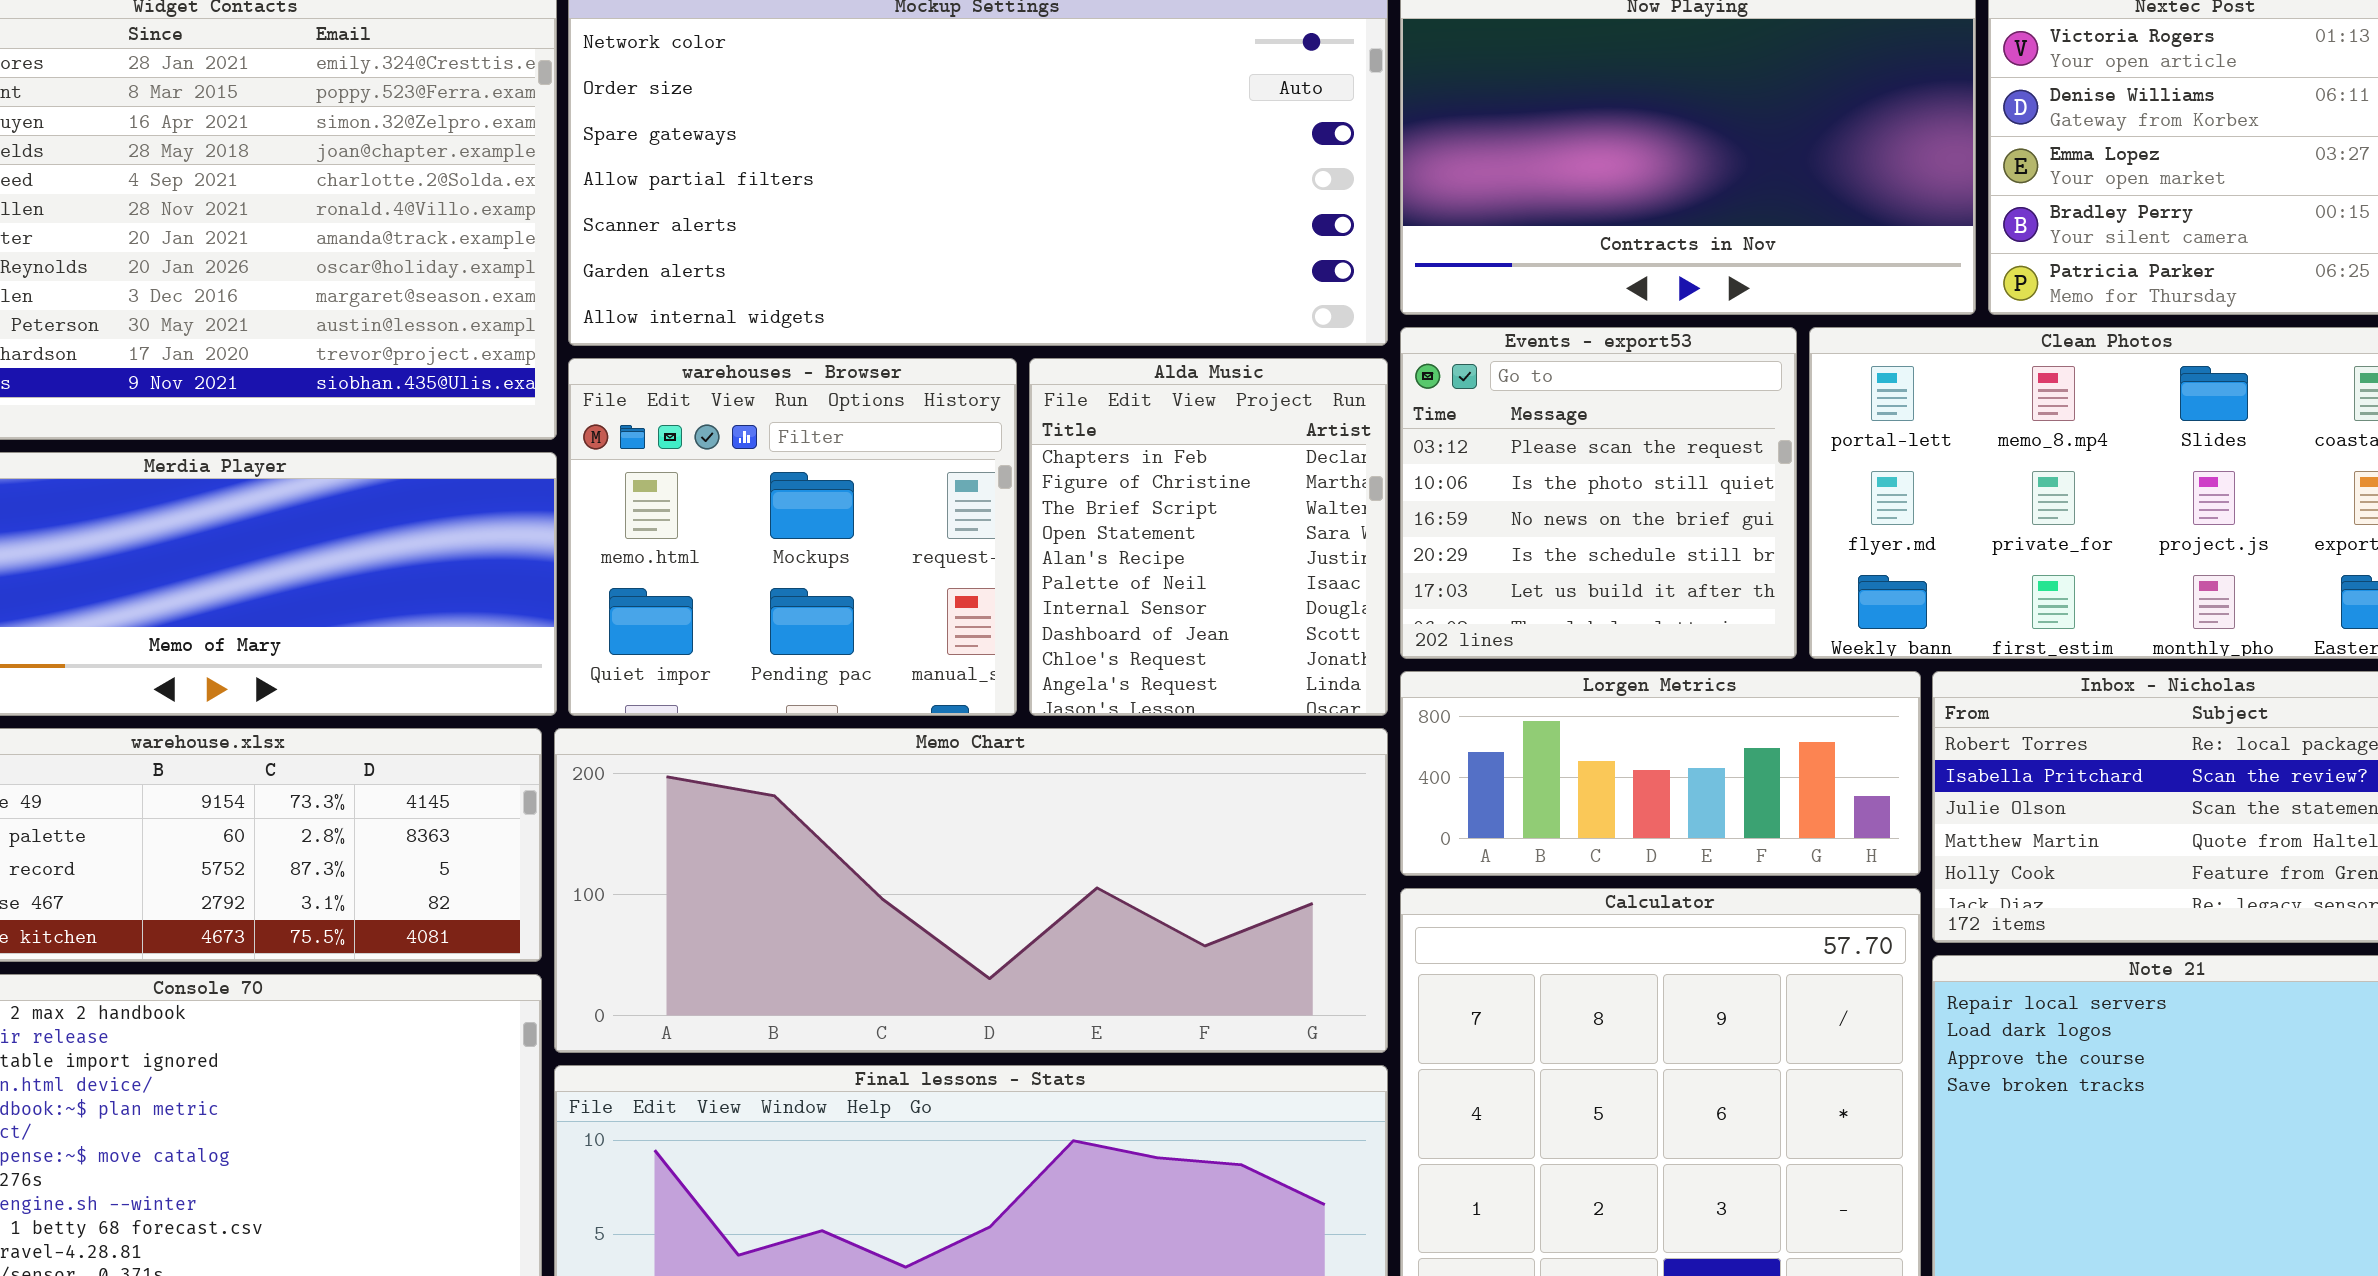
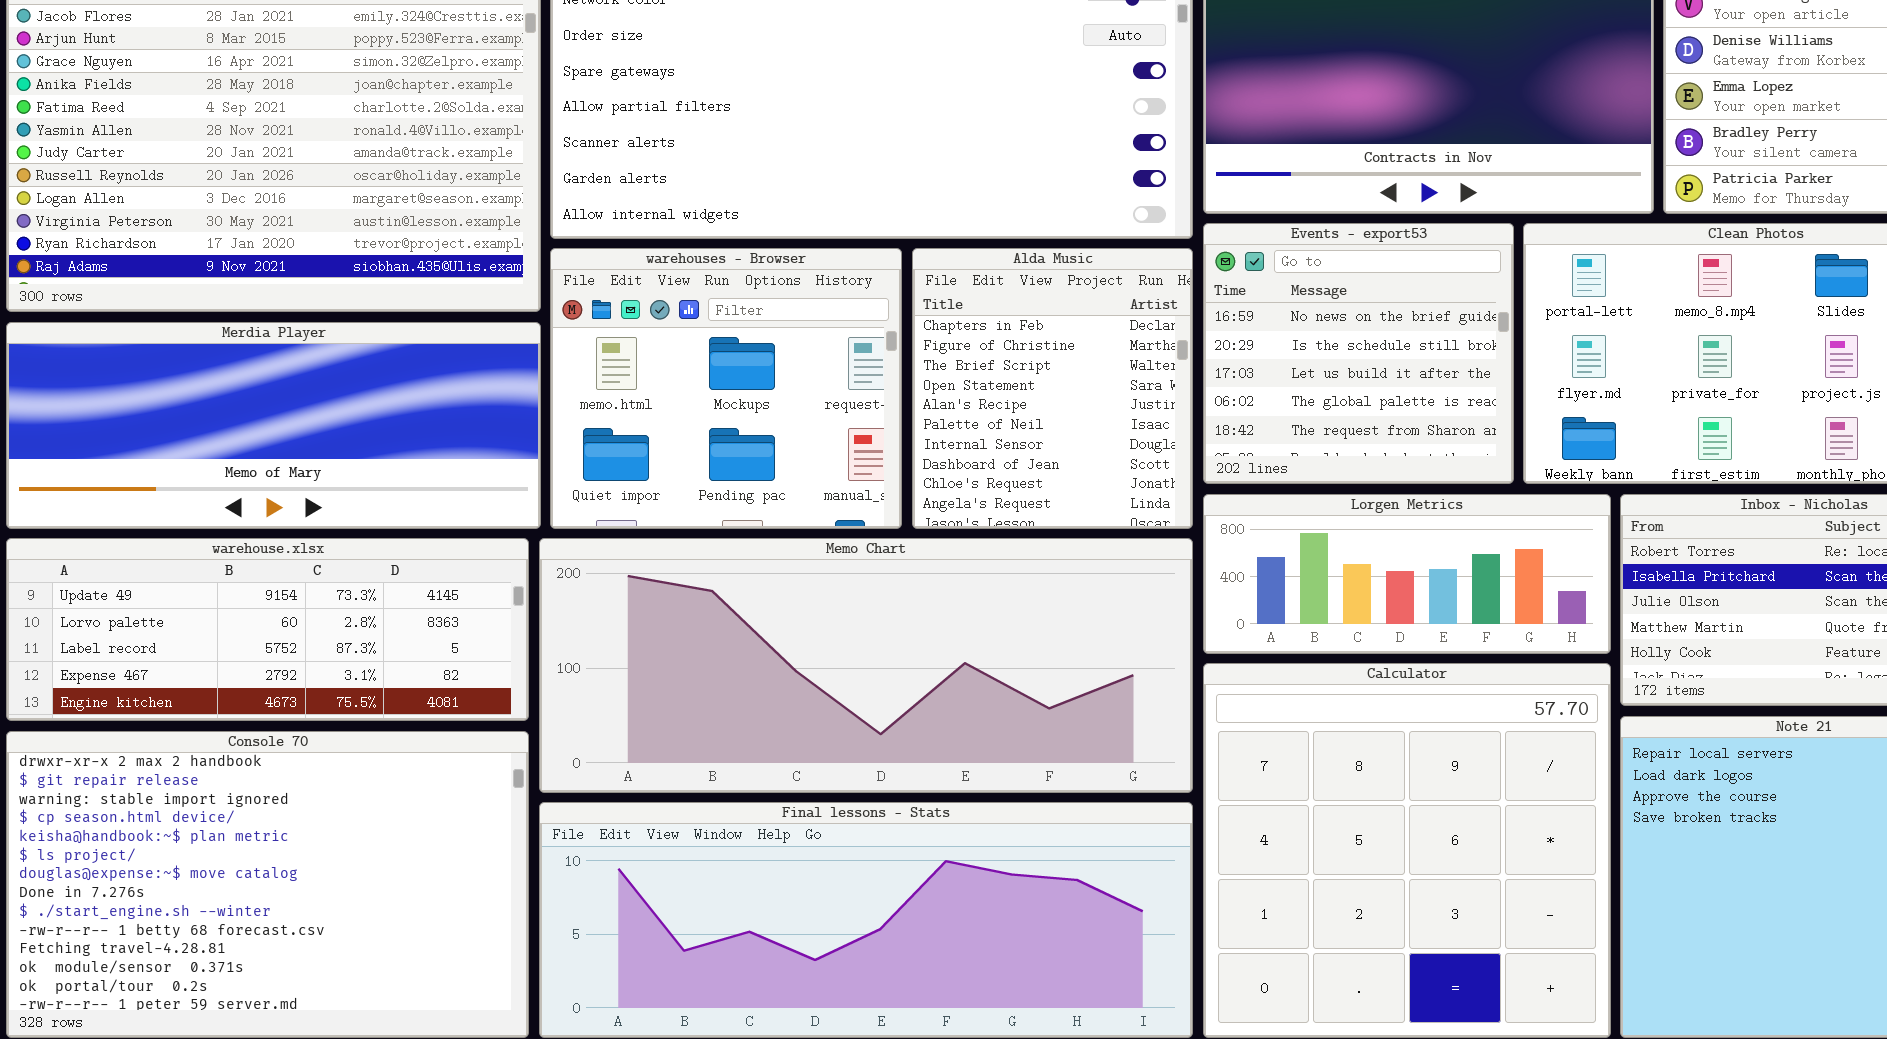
Events - export53: [1400,327,1797,659] -> [1203,223,1514,484], scrolled down 2 rows

